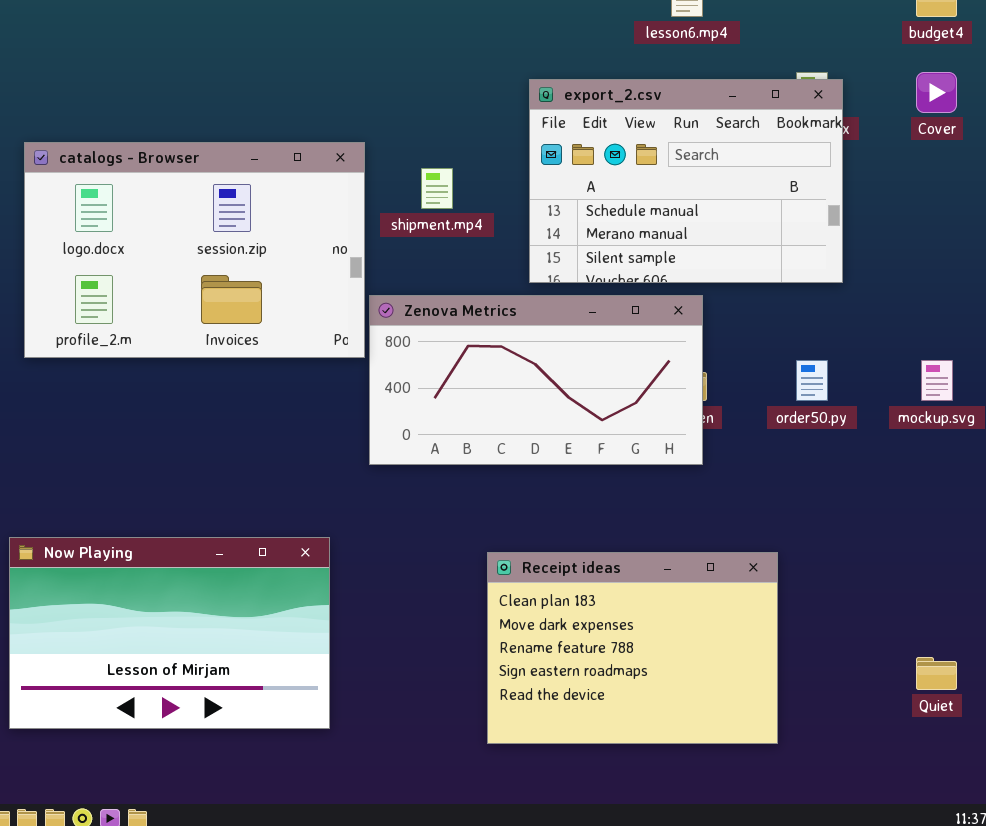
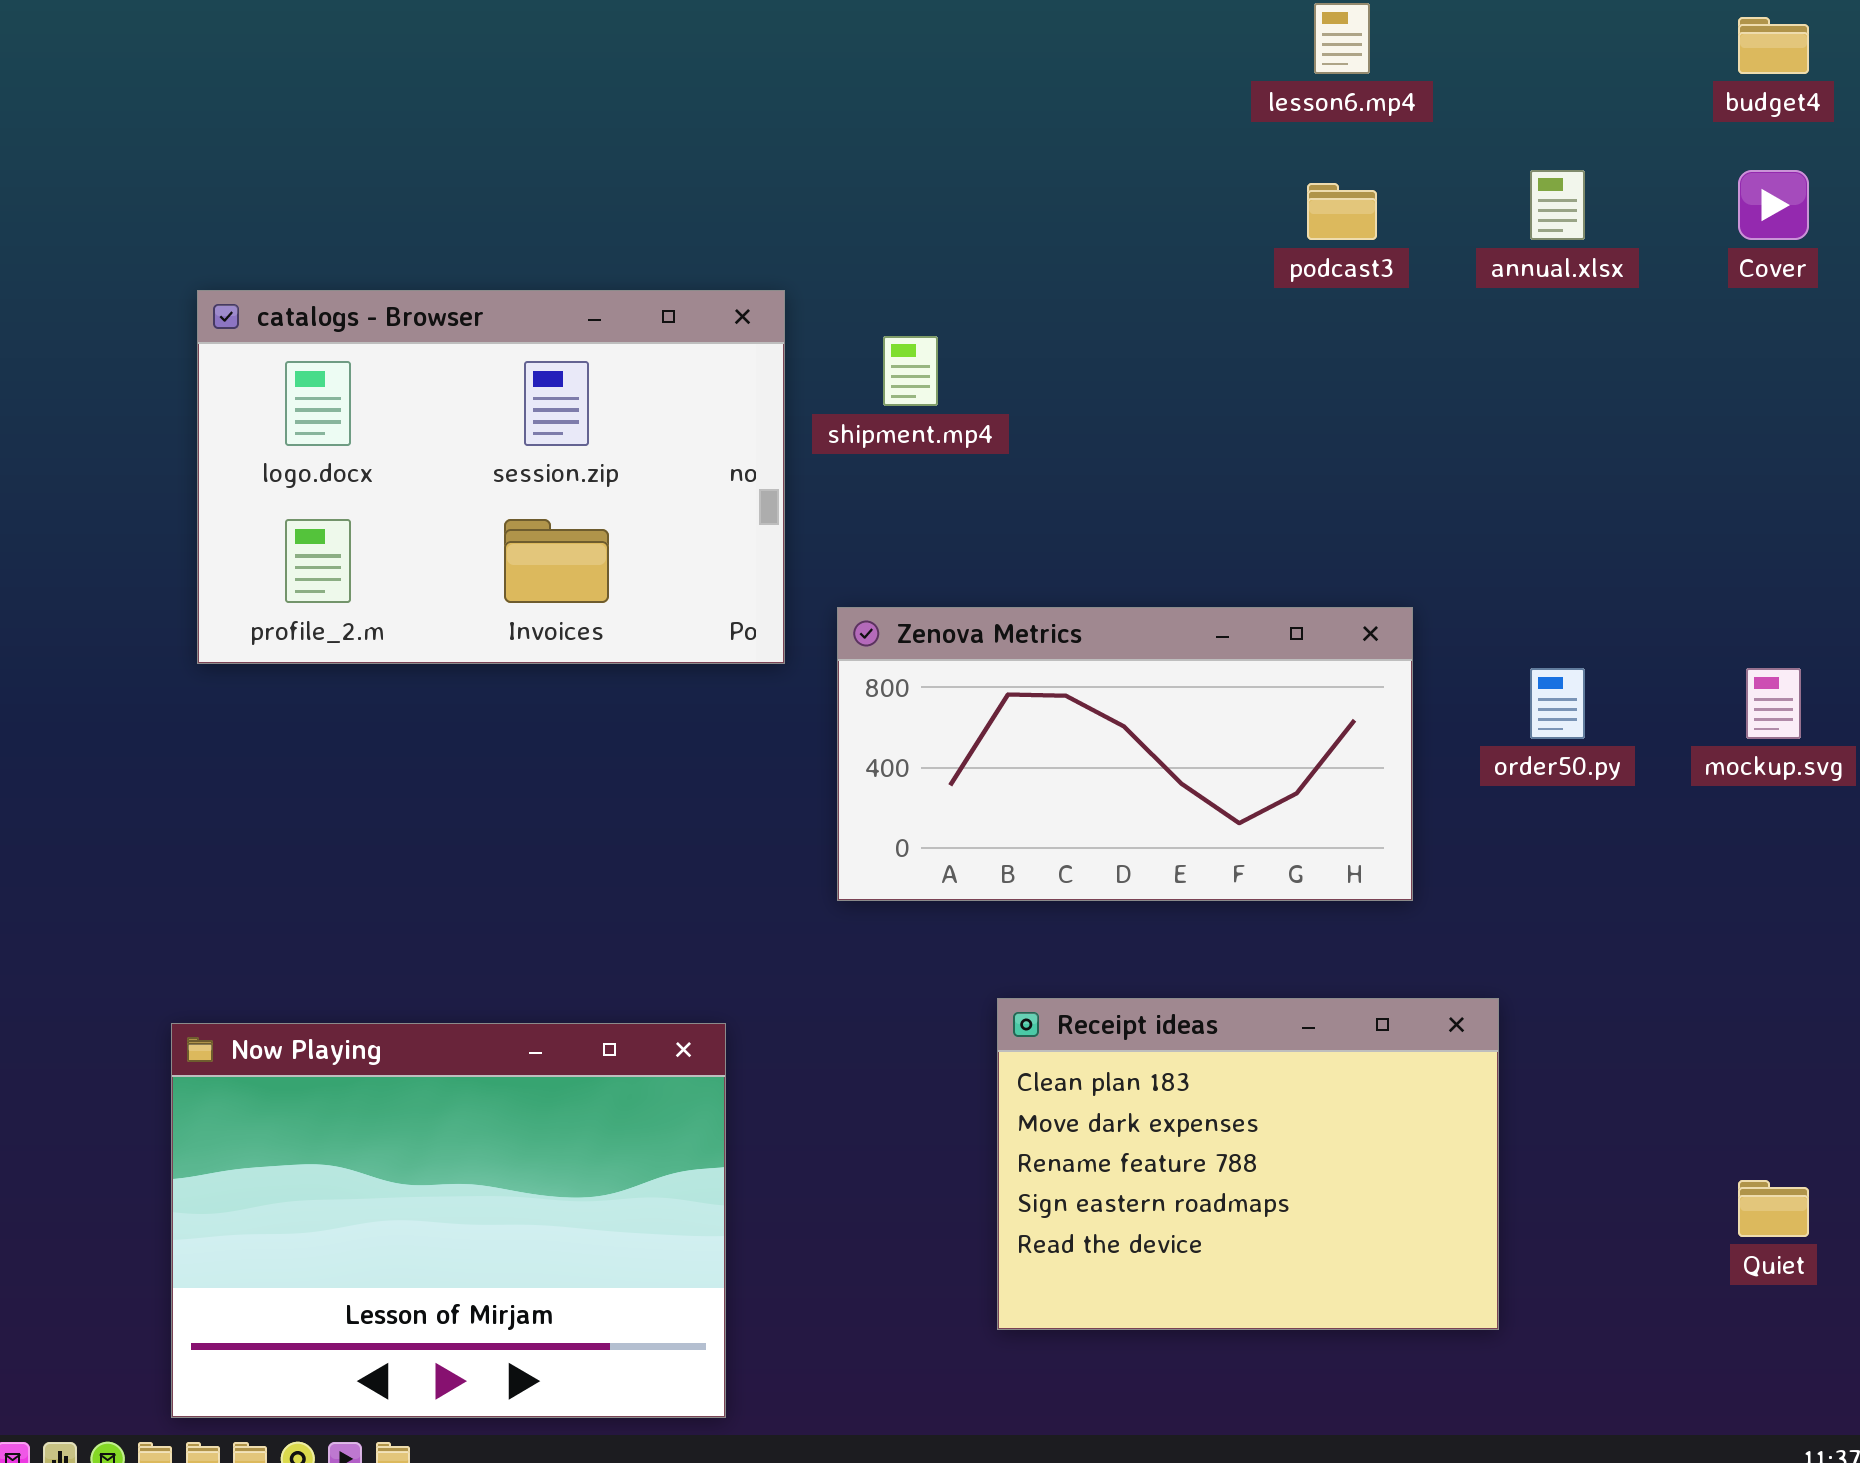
export_2.csv: [529,79,843,283] -> none, closed
Zenova Metrics: [369,295,703,465] -> [837,607,1413,901], moved
Now Playing: [9,537,330,729] -> [171,1023,726,1418], moved, resized

